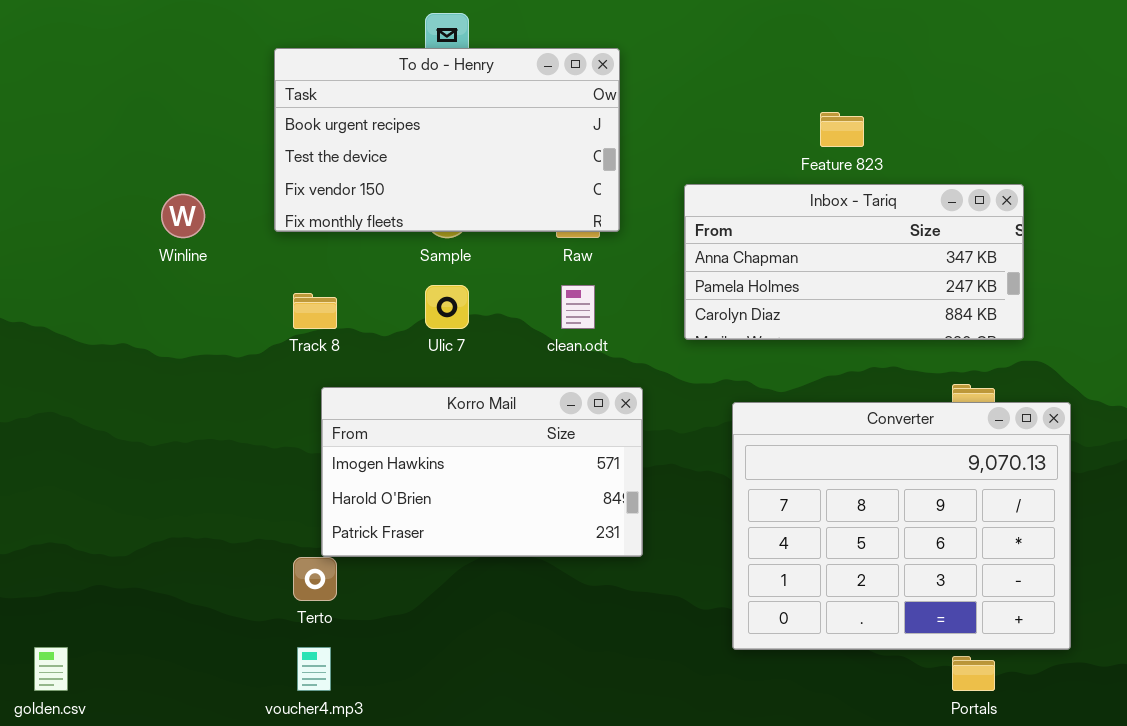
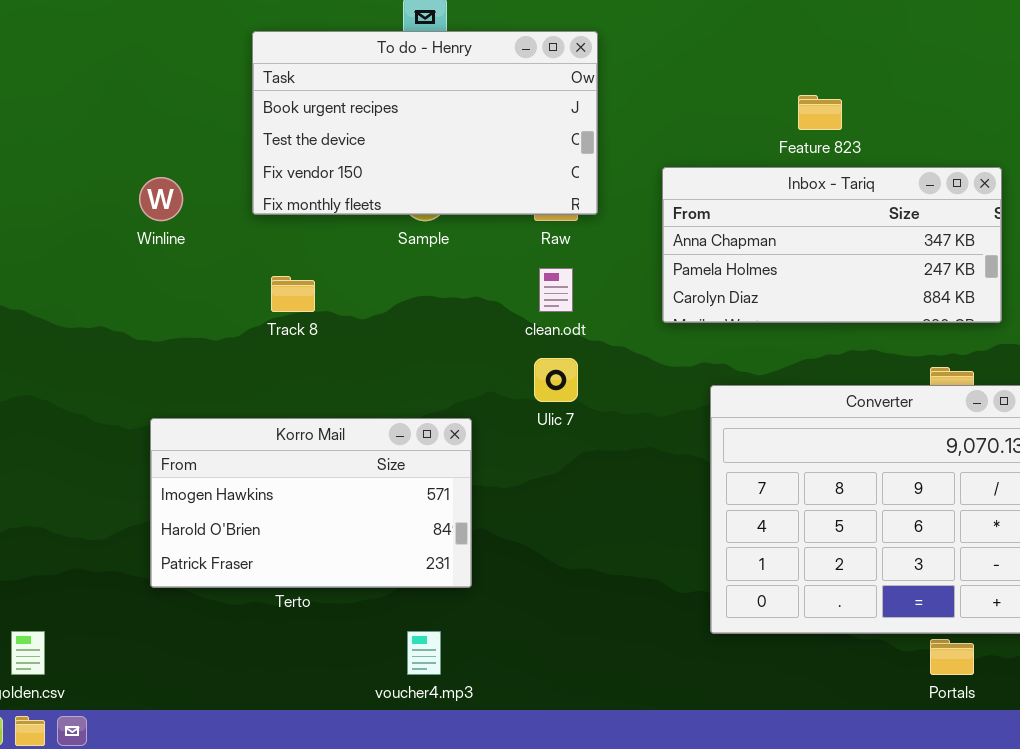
Ulic 7: [425,285,469,329] -> [534,358,578,402], moved
Korro Mail: [321,387,643,557] -> [150,418,472,588], moved
voucher4.mp3: [297,647,331,691] -> [407,631,441,675], moved

